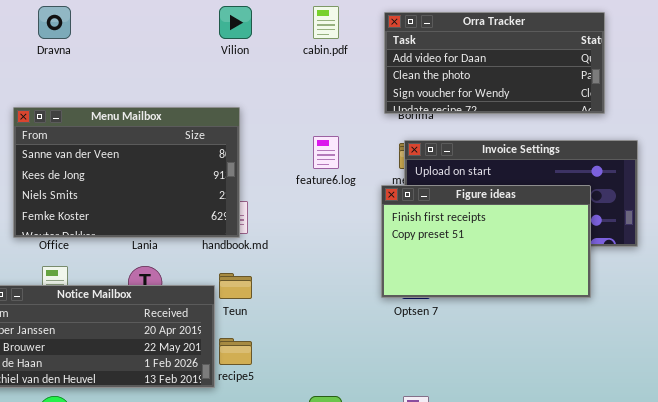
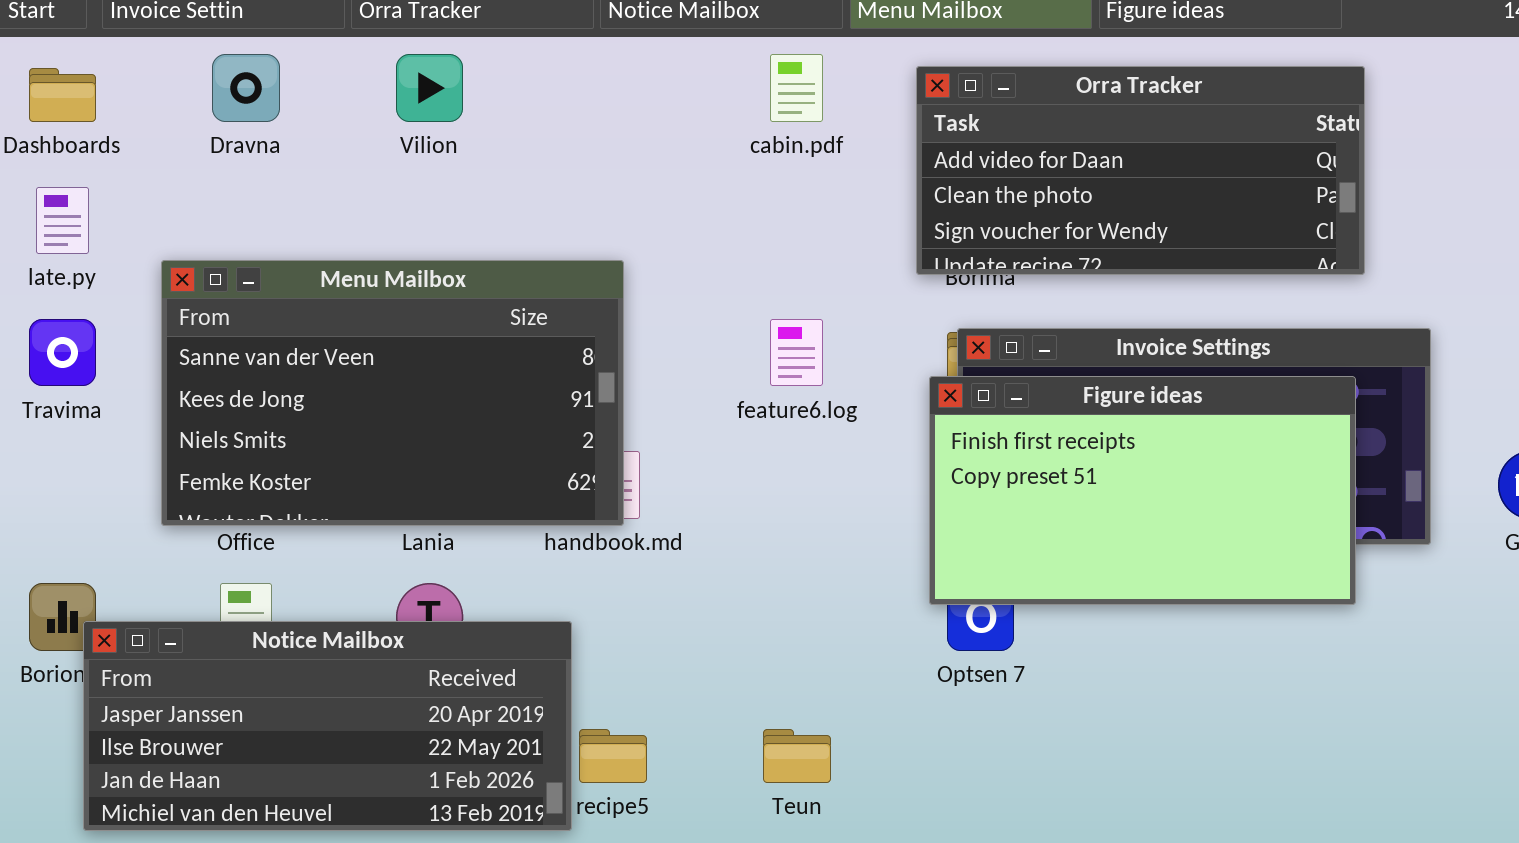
Vilion: [219,6,252,39] -> [396,54,463,122], moved
Figure ideas: [381,185,591,298] -> [929,376,1356,605], moved
Teun: [219,273,252,299] -> [763,729,831,783], moved

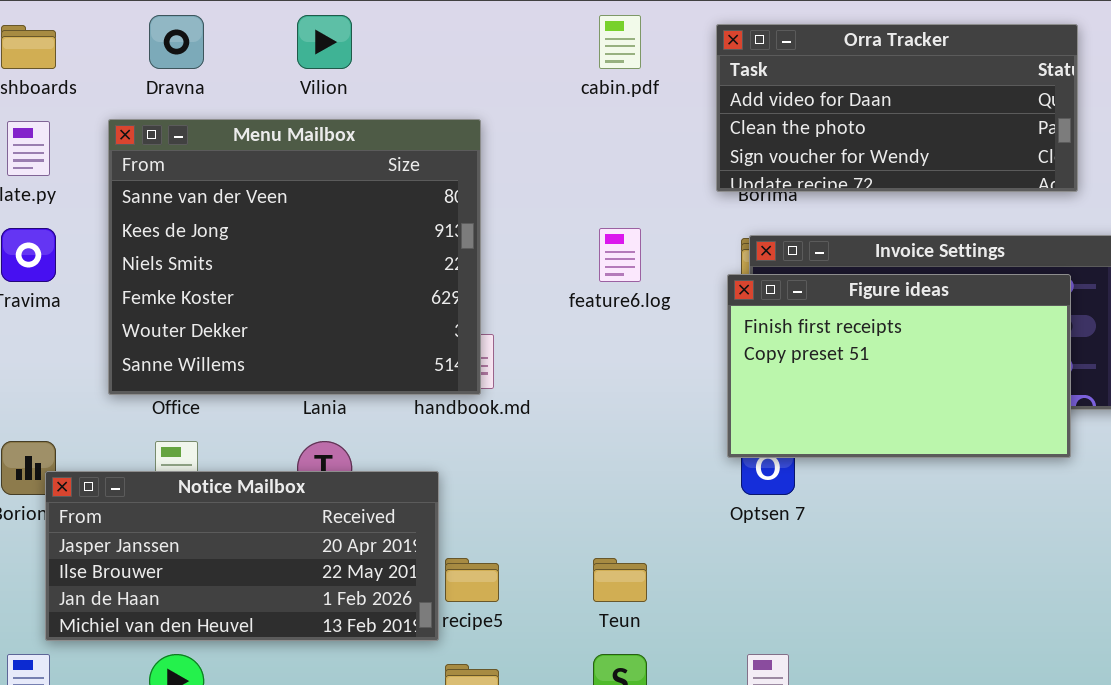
Menu Mailbox: [161,260,624,526] -> [108,119,481,395], resized

